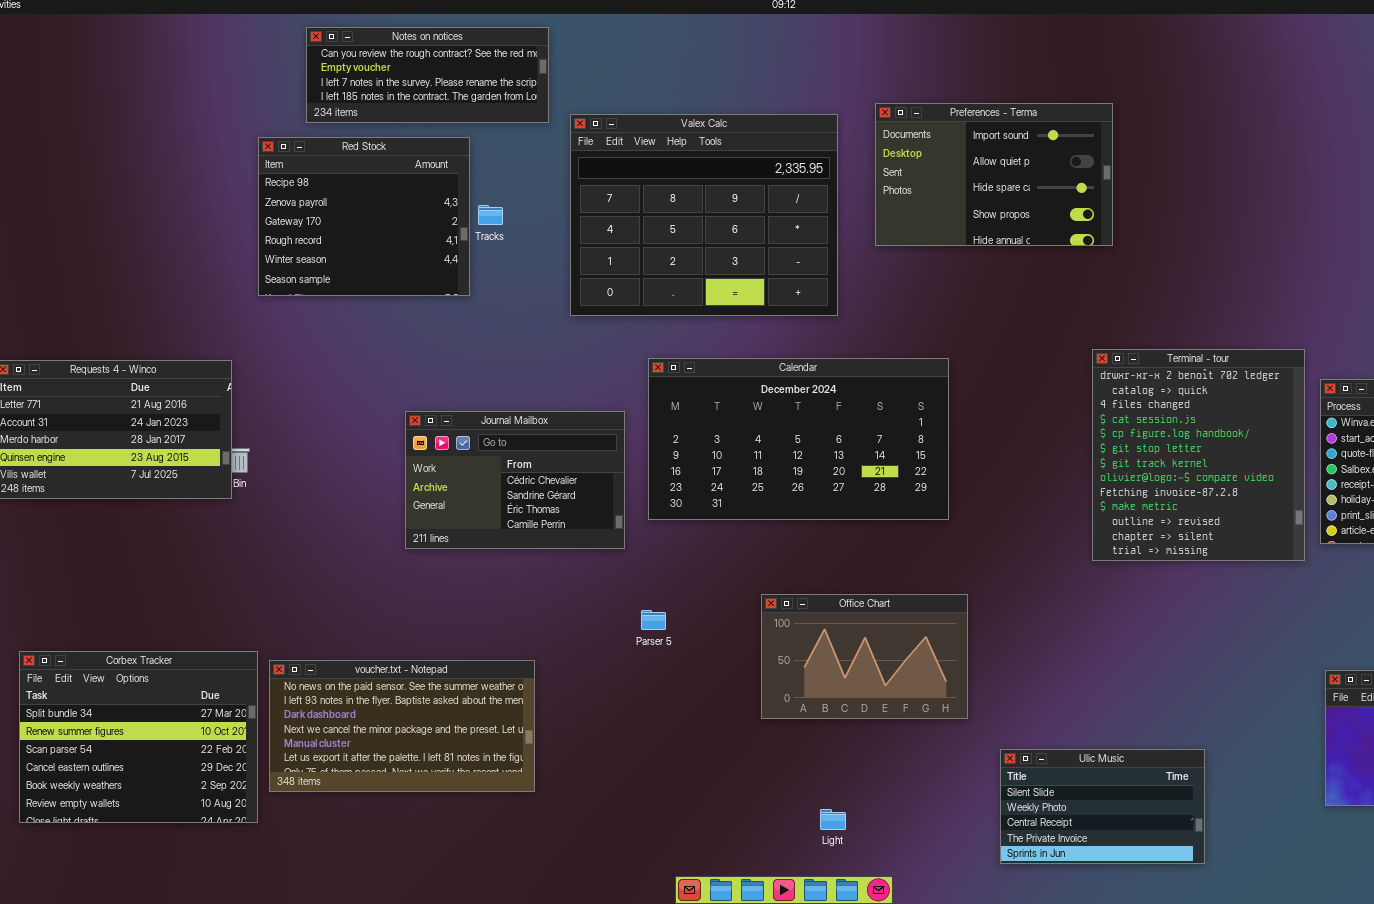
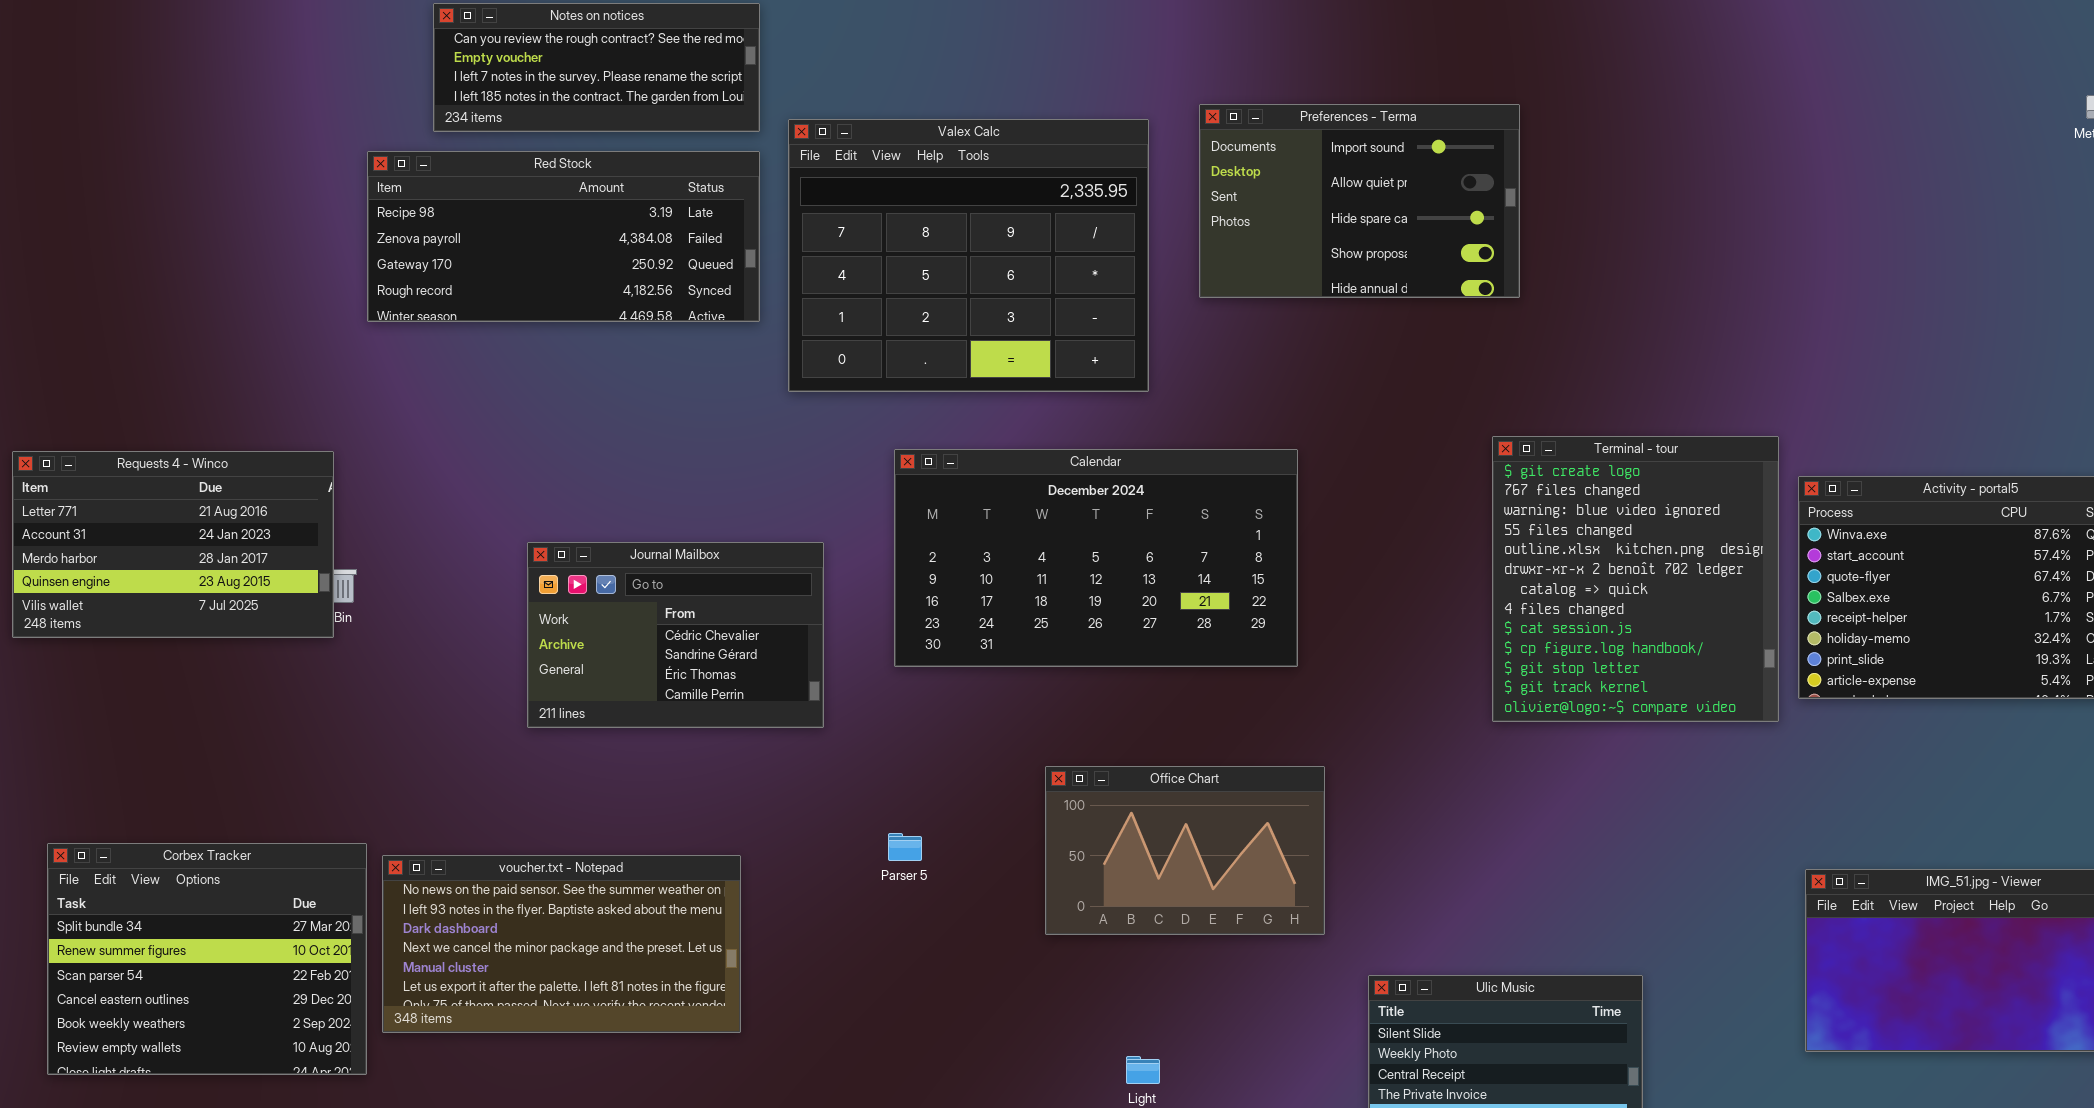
Red Stock: [258,137,470,296] -> [367,151,760,322], resized
Terminal - tour: [1092,349,1305,561] -> [1492,436,1779,722], scrolled up 5 rows
Journal Mailbox: [405,411,625,549] -> [527,542,824,728], moved
Parser 5: [641,610,666,630] -> [888,833,922,861], moved

